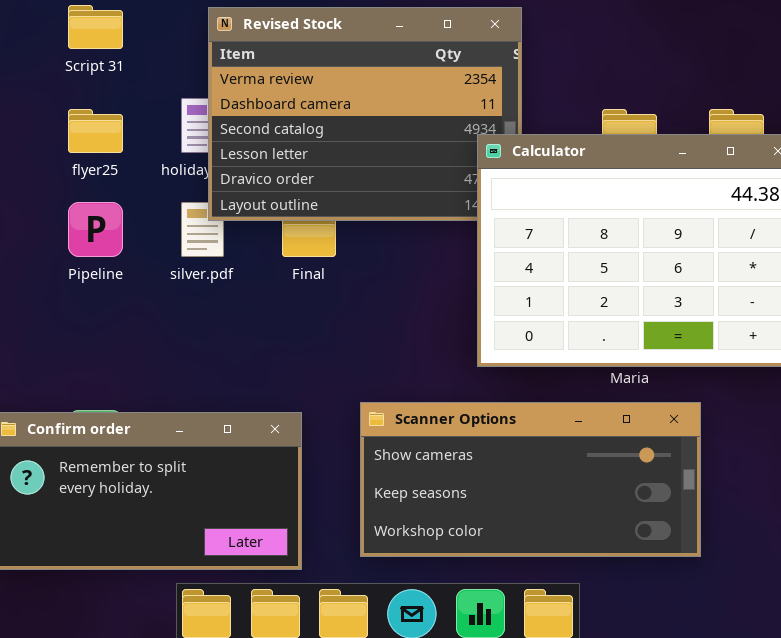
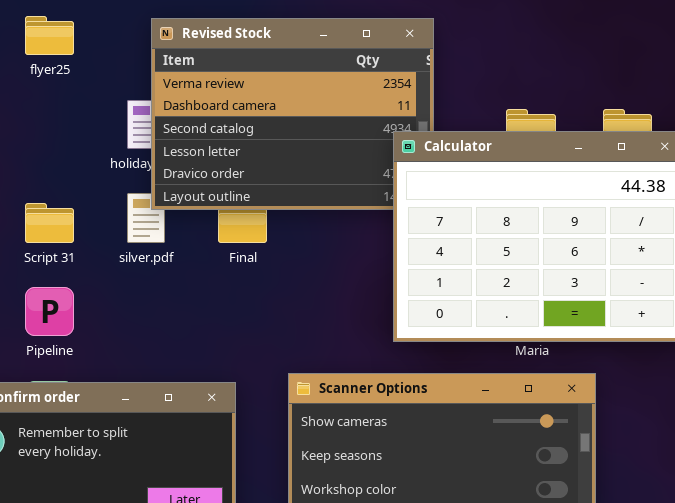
Script 31: [68,5,123,49] -> [25,203,74,243], moved
flyer25: [68,109,123,153] -> [25,16,74,55], moved
Pipeline: [68,202,123,257] -> [25,287,74,336], moved

